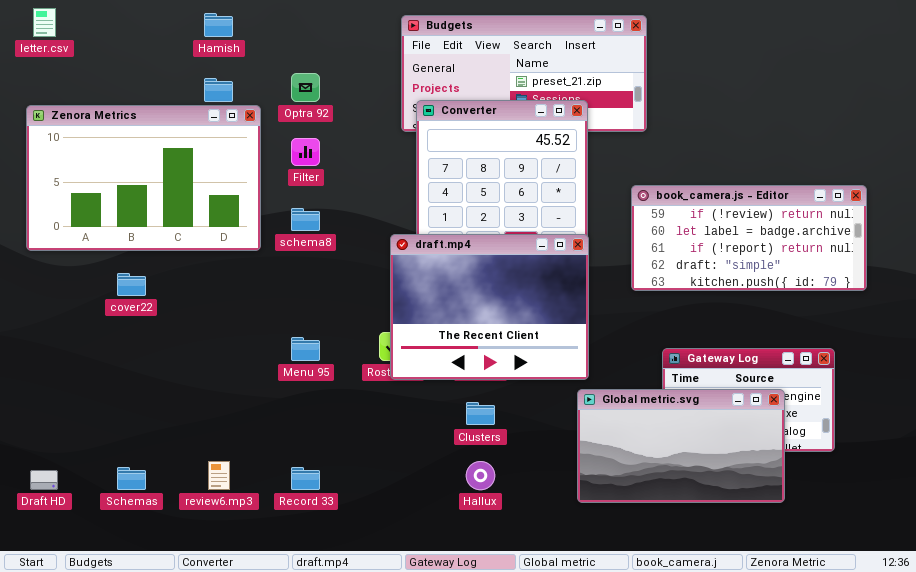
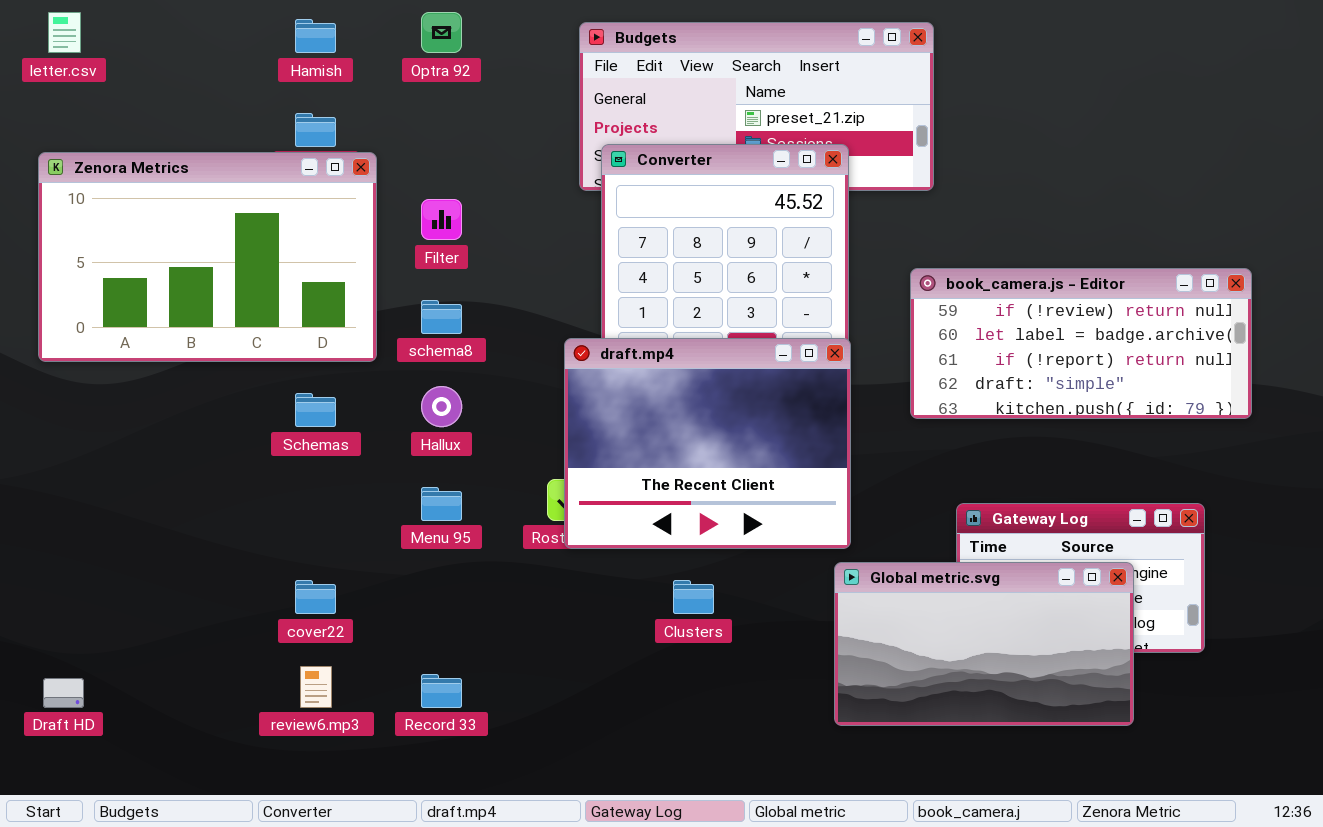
Optra 92: [291,73,320,102] -> [421,12,462,53], moved
cover22: [117,273,146,296] -> [295,580,336,614], moved
Hallux: [466,461,495,490] -> [421,386,462,427], moved
Schemas: [117,467,146,490] -> [295,393,336,427], moved

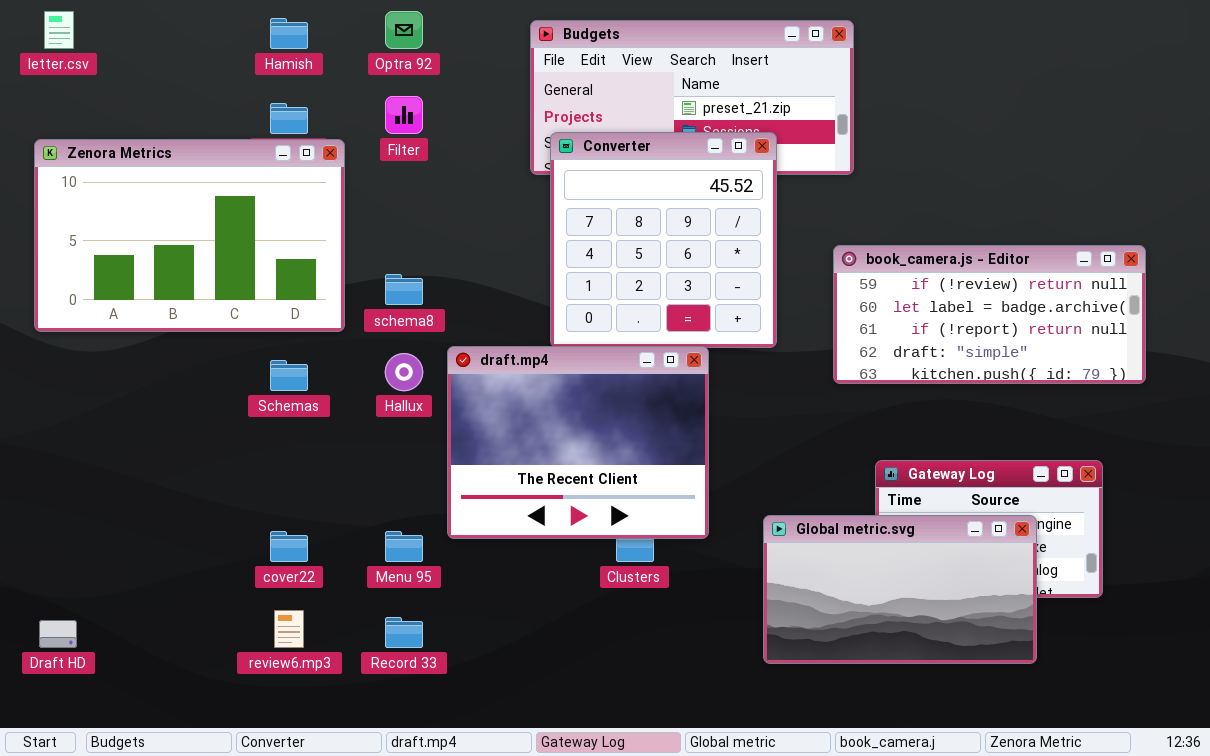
Filter: [421,199,462,240] -> [385,96,423,134], moved
draft.mp4: [564,338,851,549] -> [447,346,709,539], moved
Menu 95: [421,487,462,521] -> [385,531,423,562], moved

